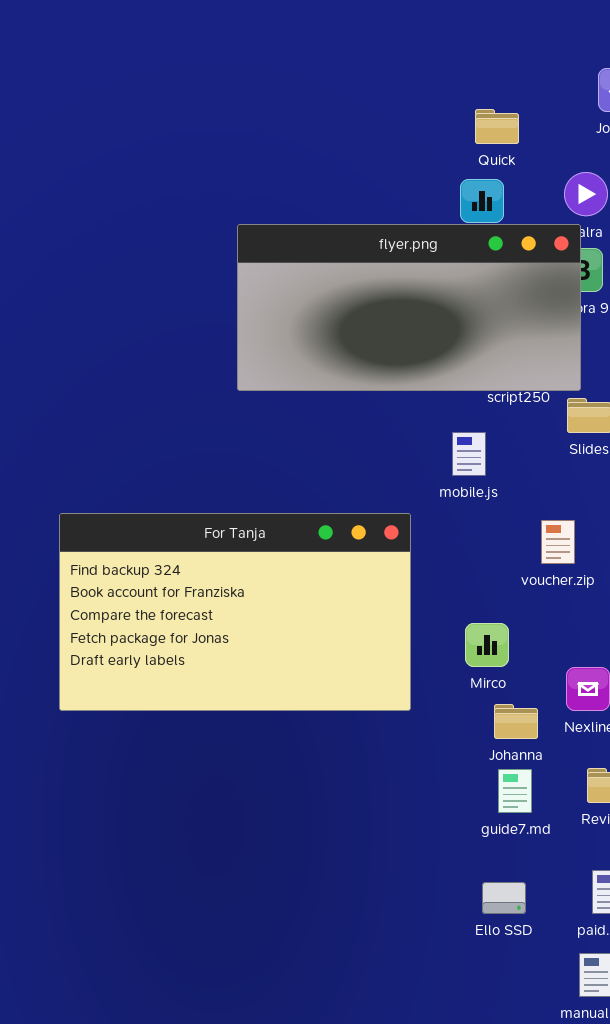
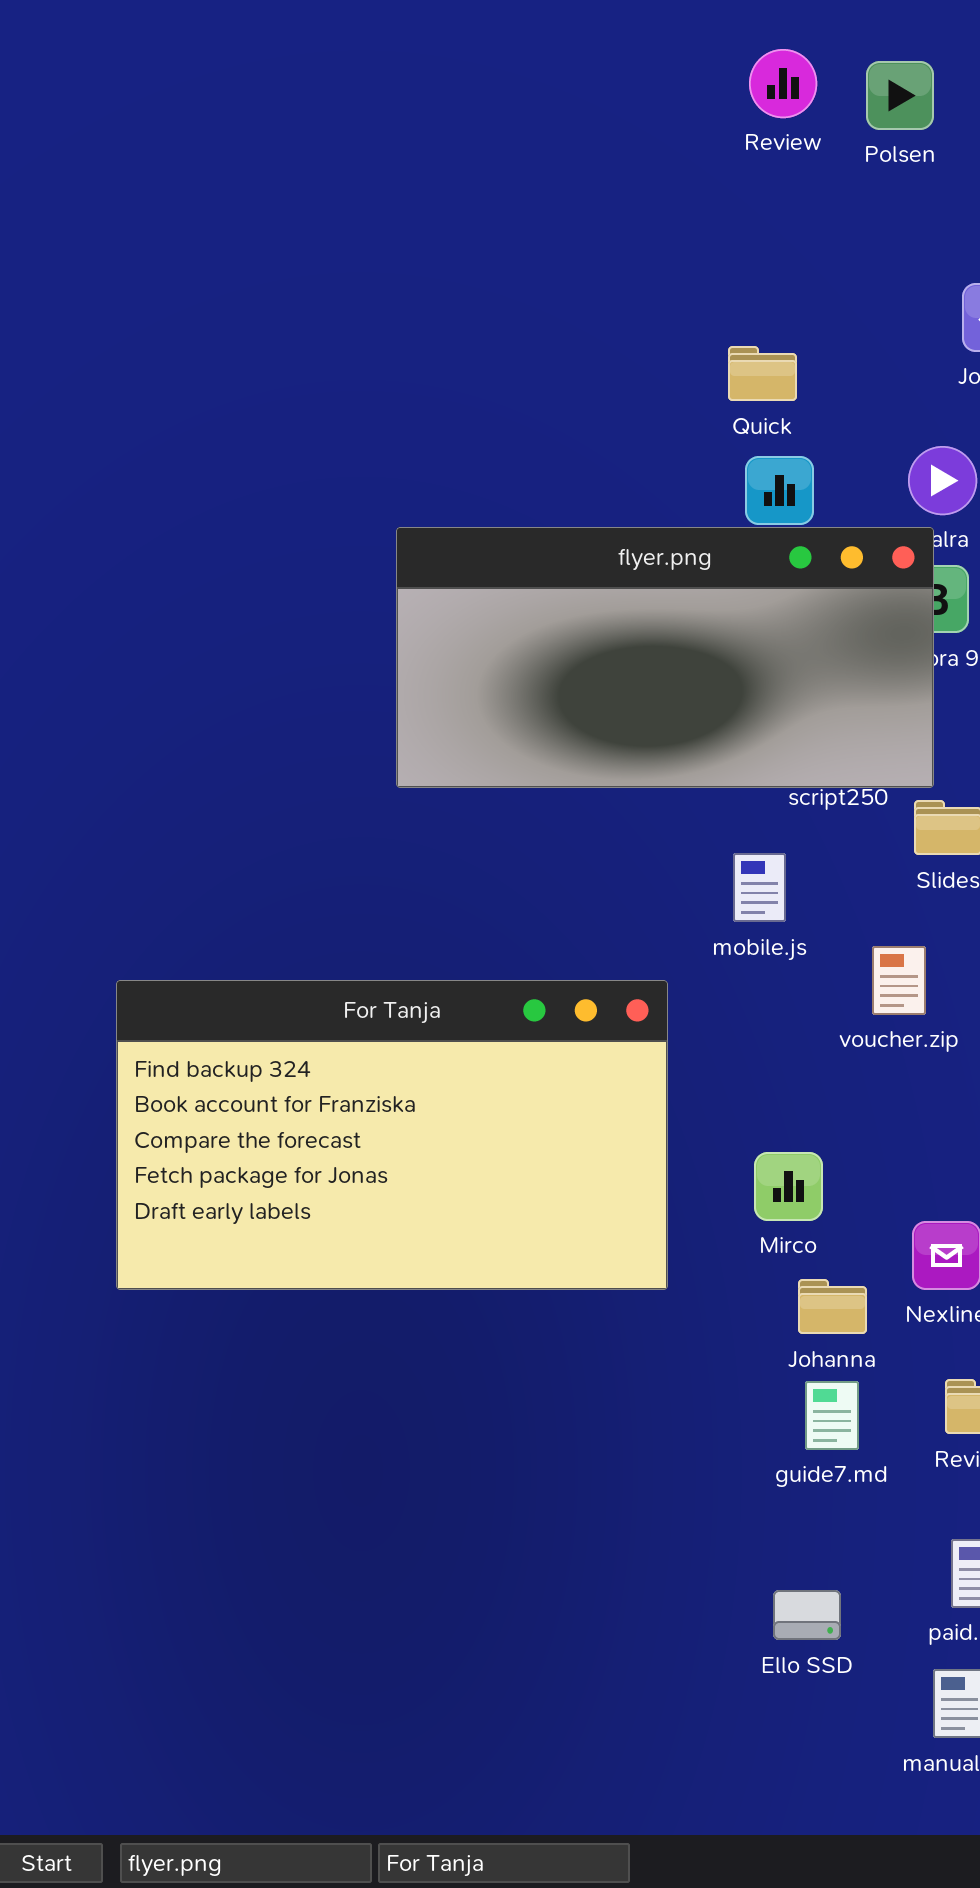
Quick: [475,109,519,144] -> [728,346,797,401], moved
voucher.zip: [541,520,575,564] -> [872,946,926,1015], moved
Ello SSD: [482,882,526,914] -> [773,1590,841,1640], moved

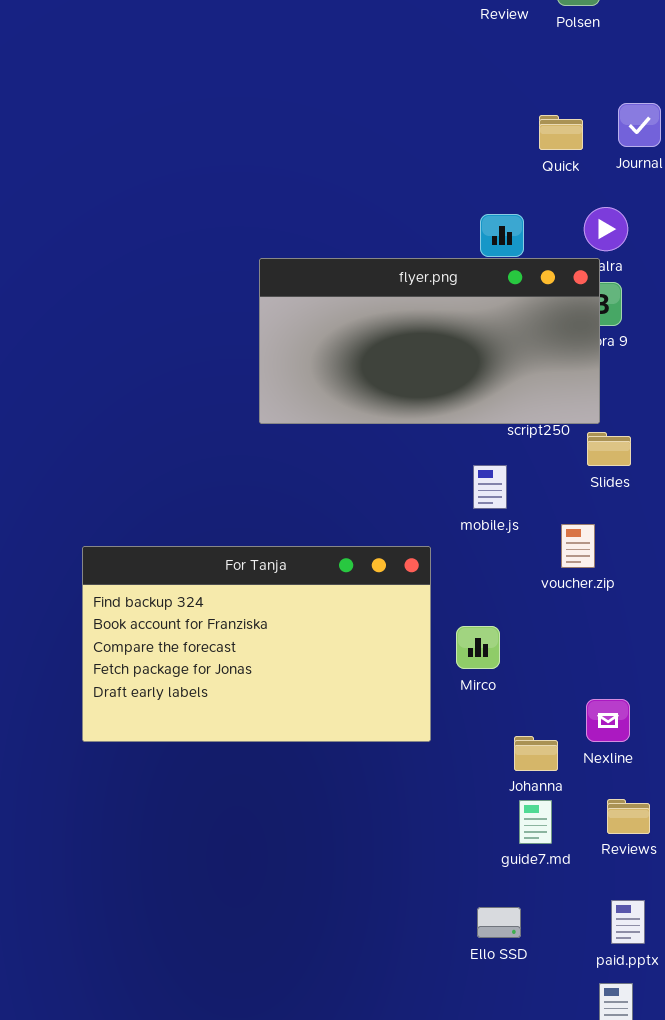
Quick: [728,346,797,401] -> [539,115,583,150], moved
Mirco: [754,1152,823,1221] -> [456,626,500,669], moved
Ello SSD: [773,1590,841,1640] -> [477,907,521,938], moved

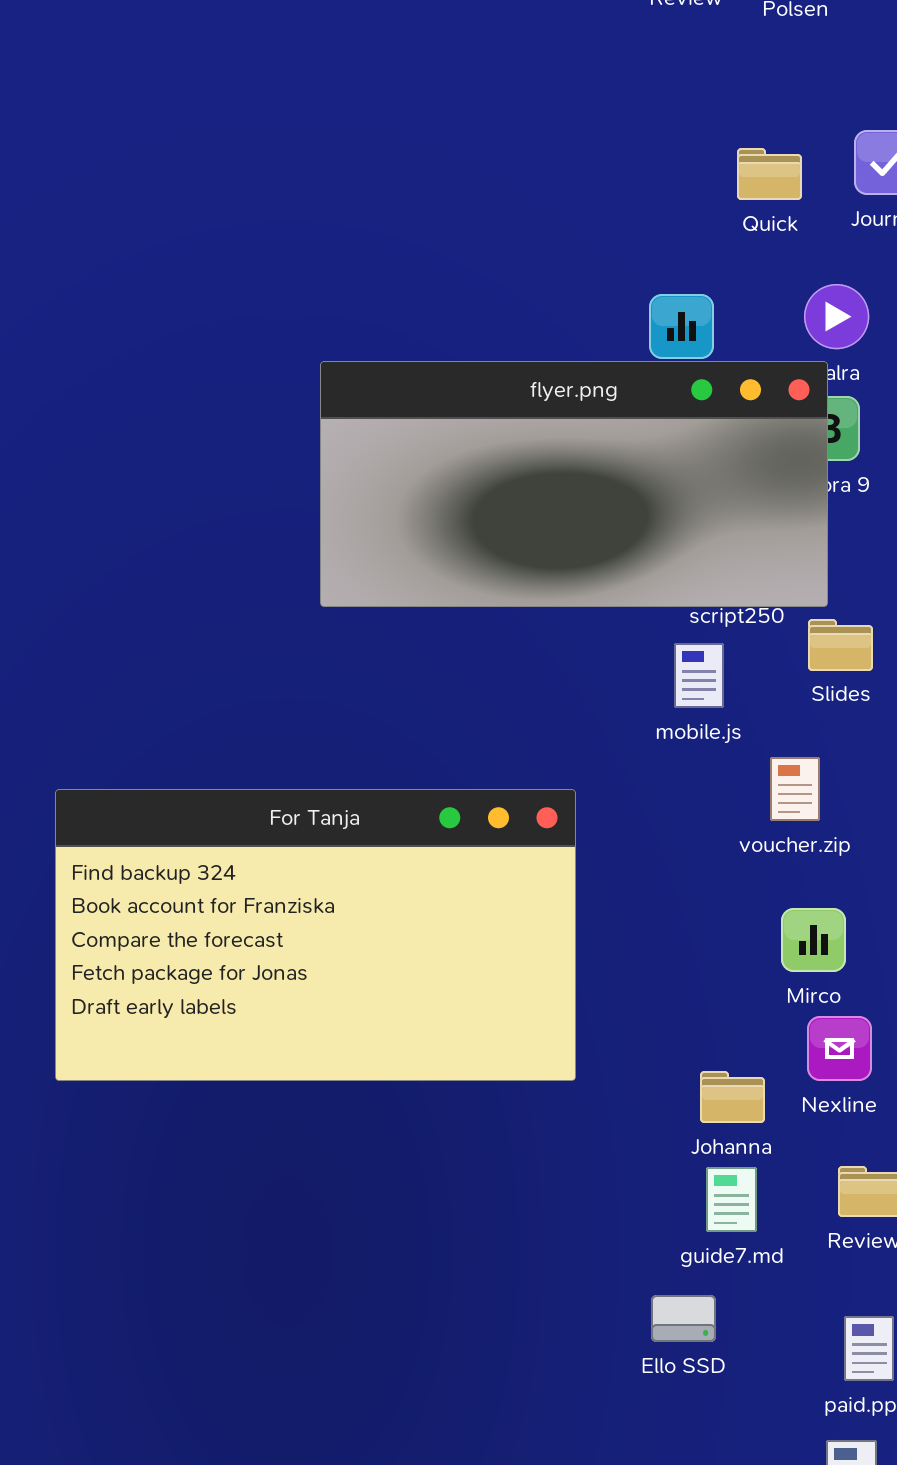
mobile.js: [473,465,507,509] -> [674,643,724,708], moved
Mirco: [456,626,500,669] -> [781,908,846,972], moved
Ello SSD: [477,907,521,938] -> [651,1295,716,1342], moved

